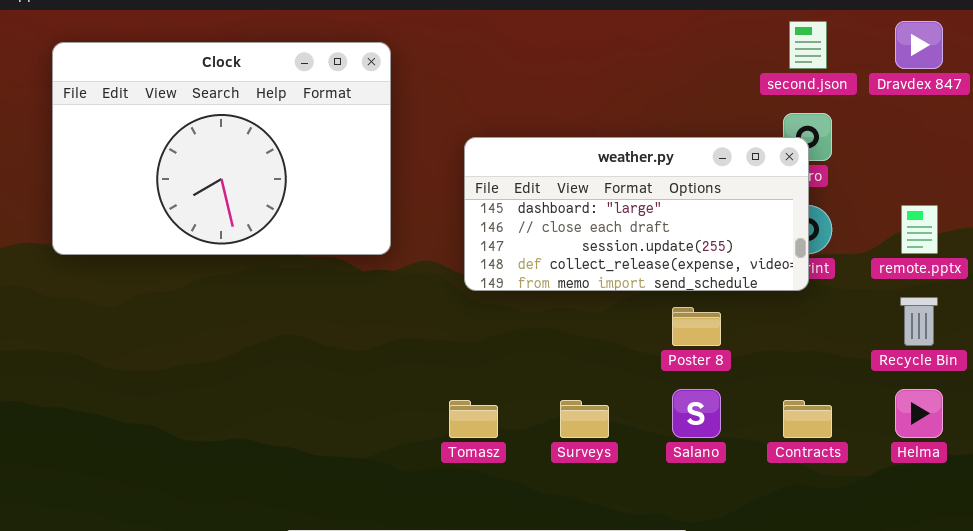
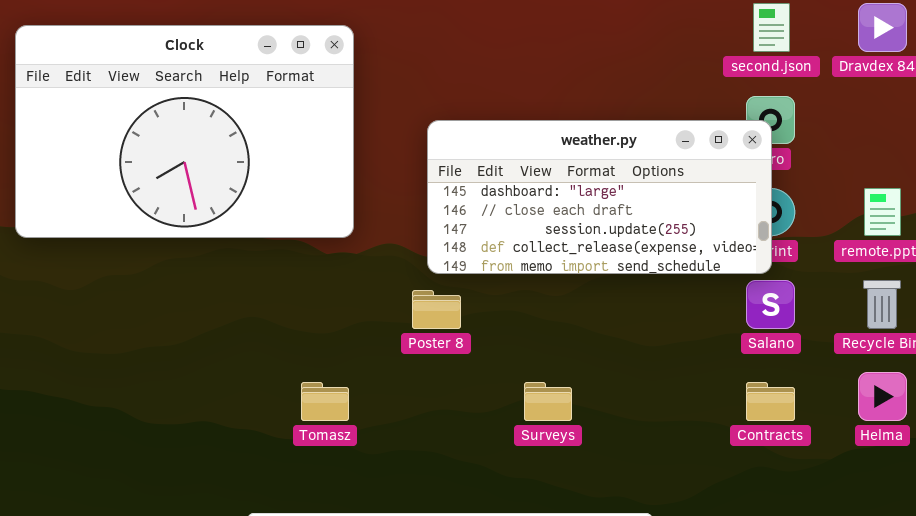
Poster 8: [672,307,721,346] -> [412,290,461,329], moved
Salano: [672,389,721,438] -> [746,280,795,329], moved
Tomasz: [449,400,498,438] -> [301,382,349,421], moved

